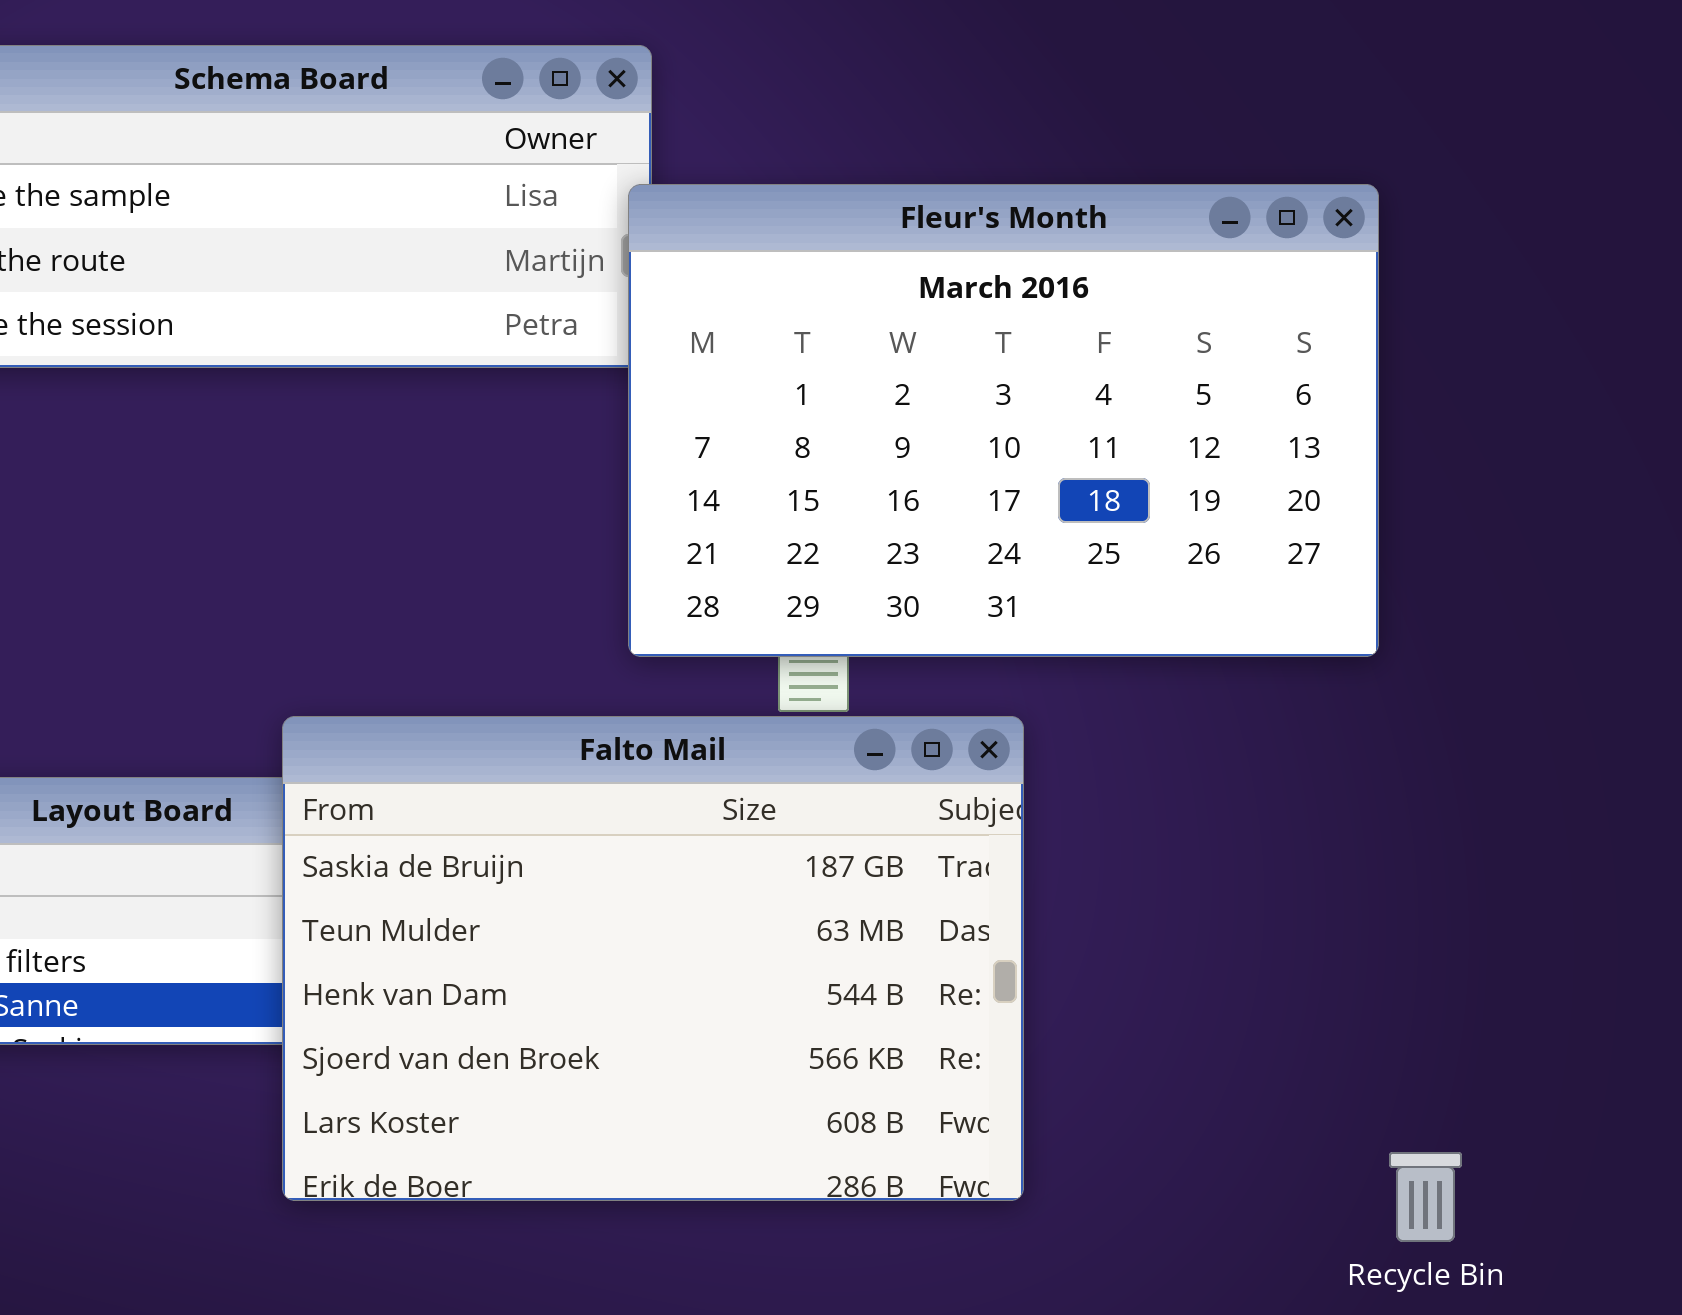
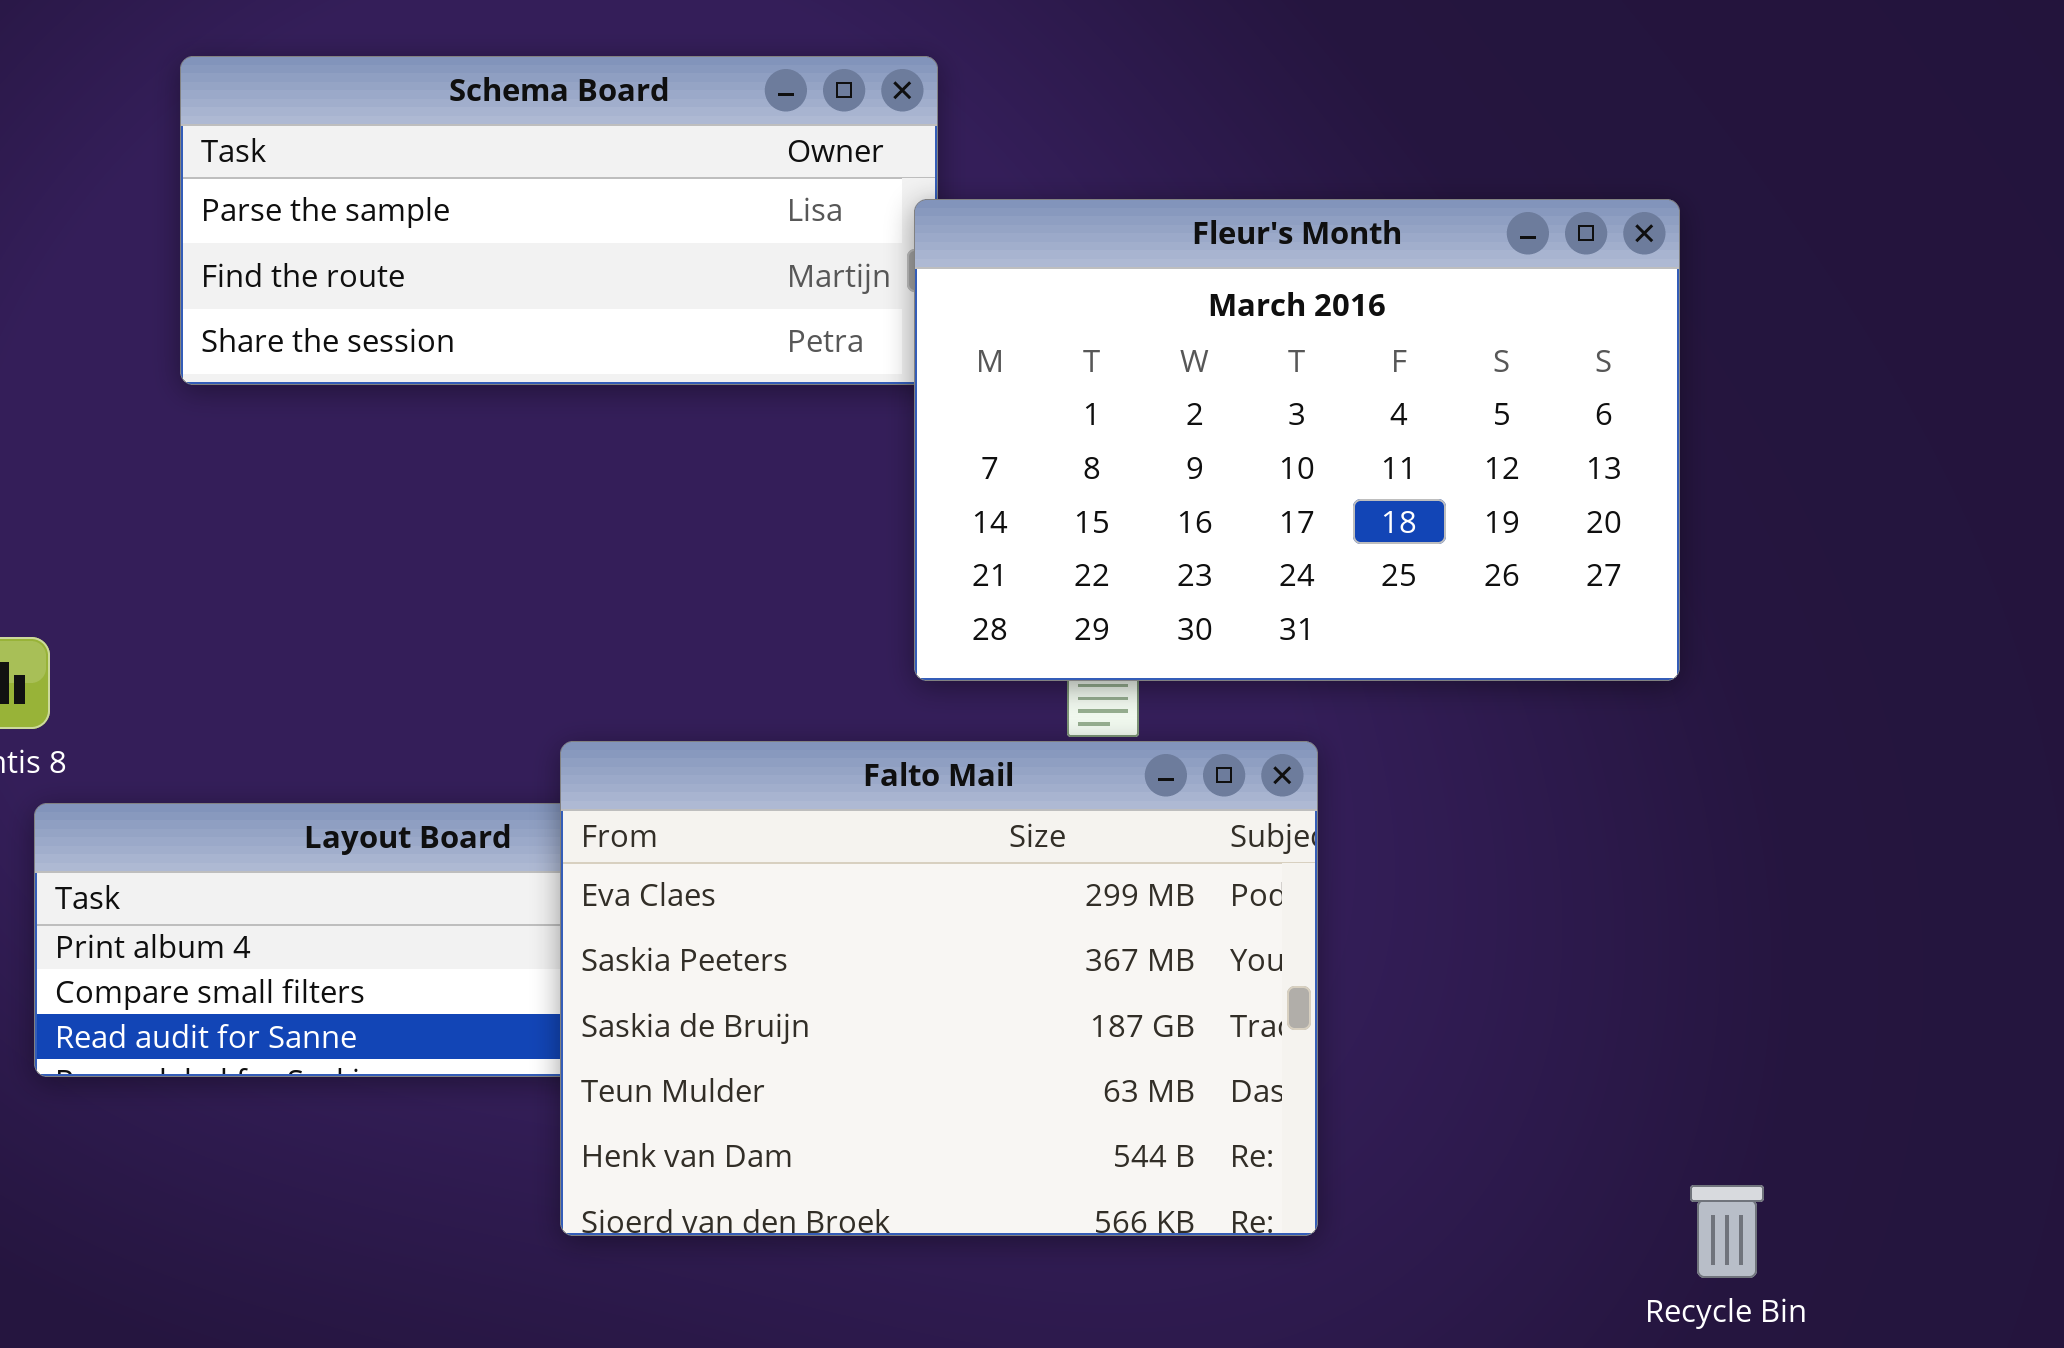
Falto Mail: [282,716,1024,1201] -> [560,741,1318,1236], scrolled up 2 rows

